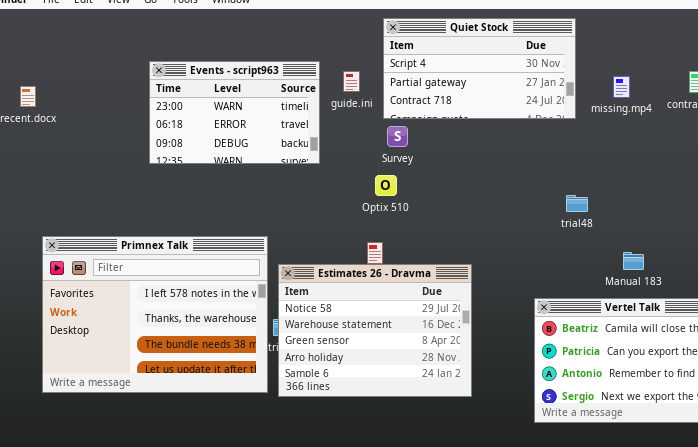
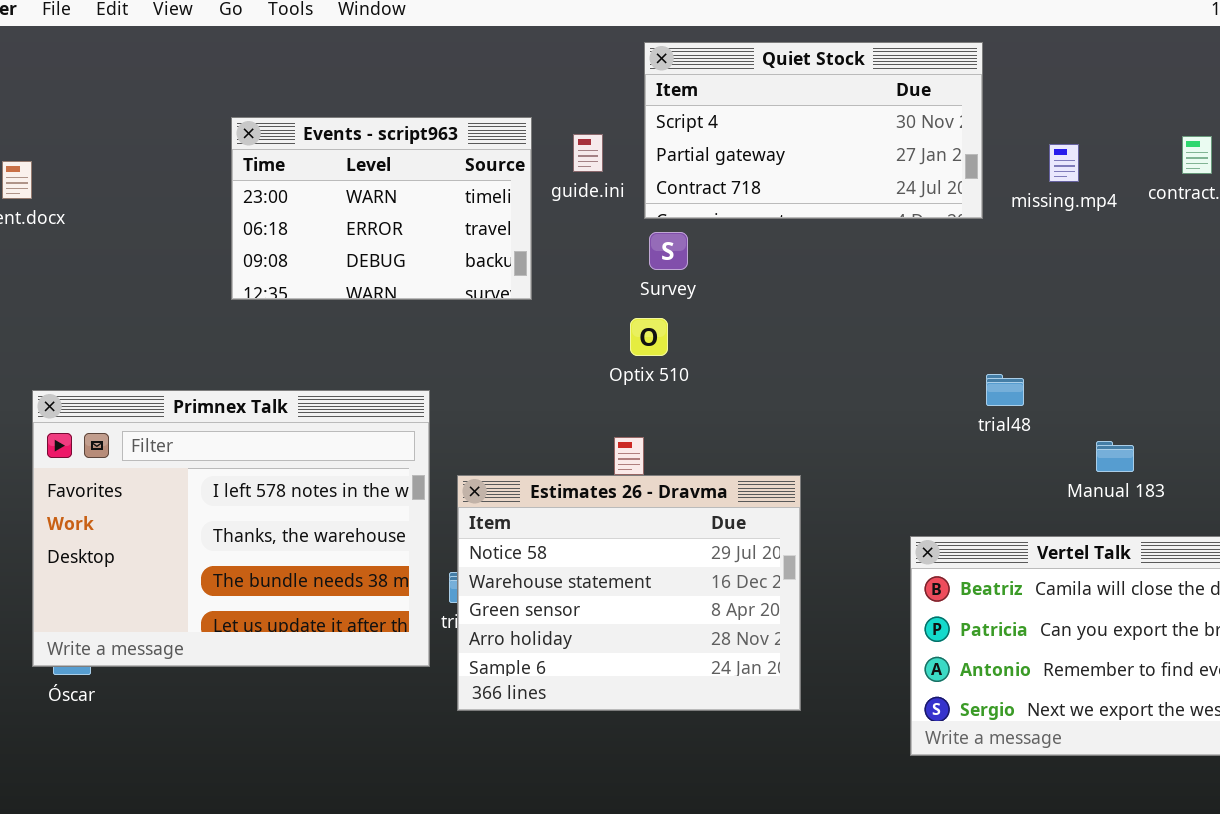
trial48: [566,195,588,212] -> [986,374,1024,406], moved
Primnex Talk: [42,236,268,393] -> [32,390,430,667], moved
Manual 183: [623,252,644,270] -> [1096,441,1134,472], moved

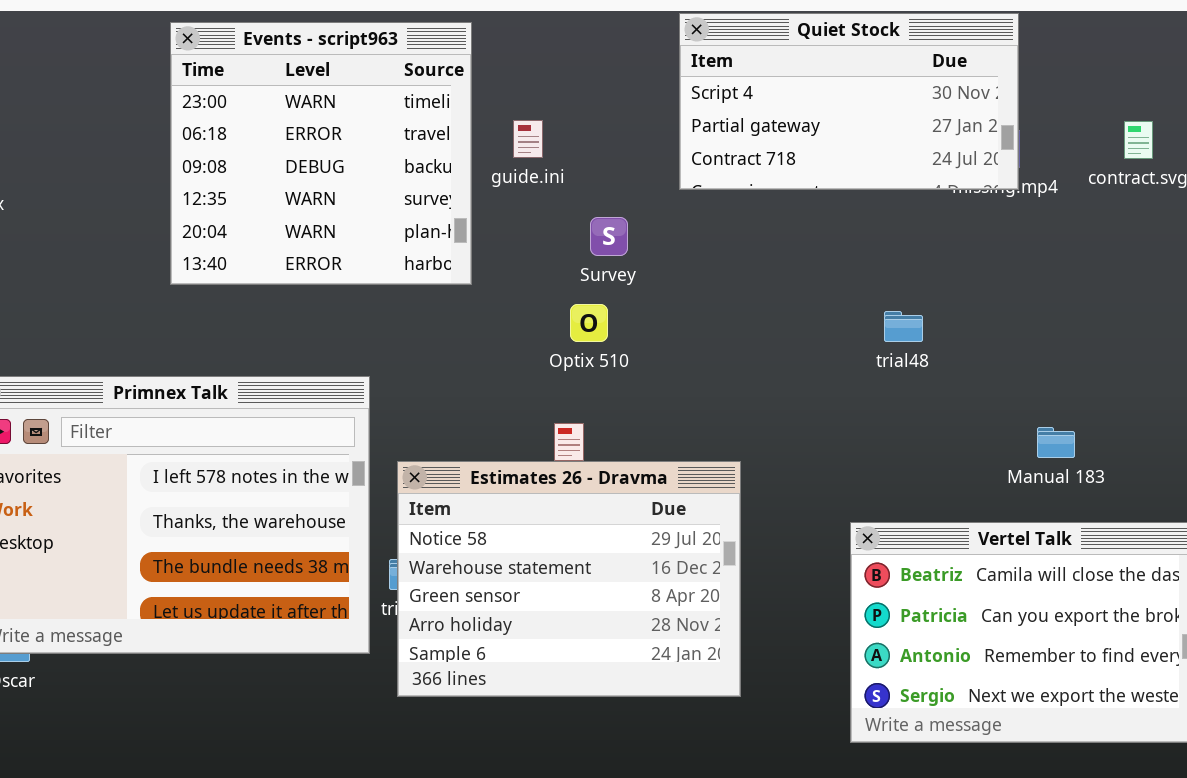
Quiet Stock: [644,42,983,219] -> [679,13,1019,190], moved
Events - script963: [231,117,532,300] -> [170,22,472,285], resized
trial48: [986,374,1024,406] -> [884,311,923,342], moved

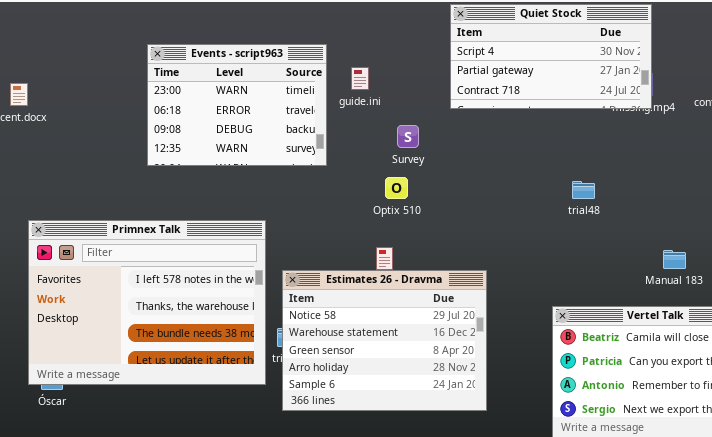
Events - script963: [170,22,472,285] -> [147,44,327,166], resized

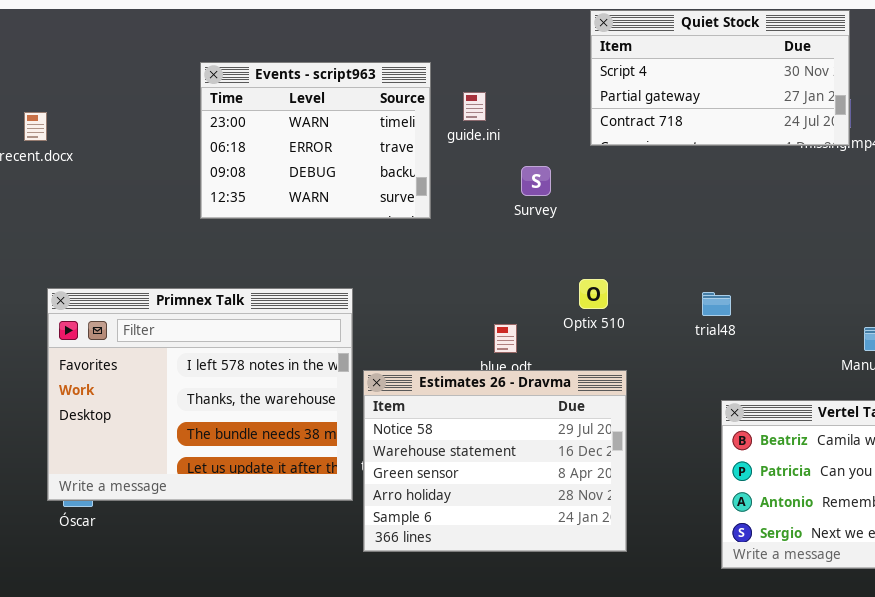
Optix 510: [385,177,408,199] -> [579,279,608,309], moved
trial48: [572,181,595,199] -> [702,292,731,316], moved
Estimates 26 - Dravma: [282,270,487,411] -> [363,370,627,552], moved

